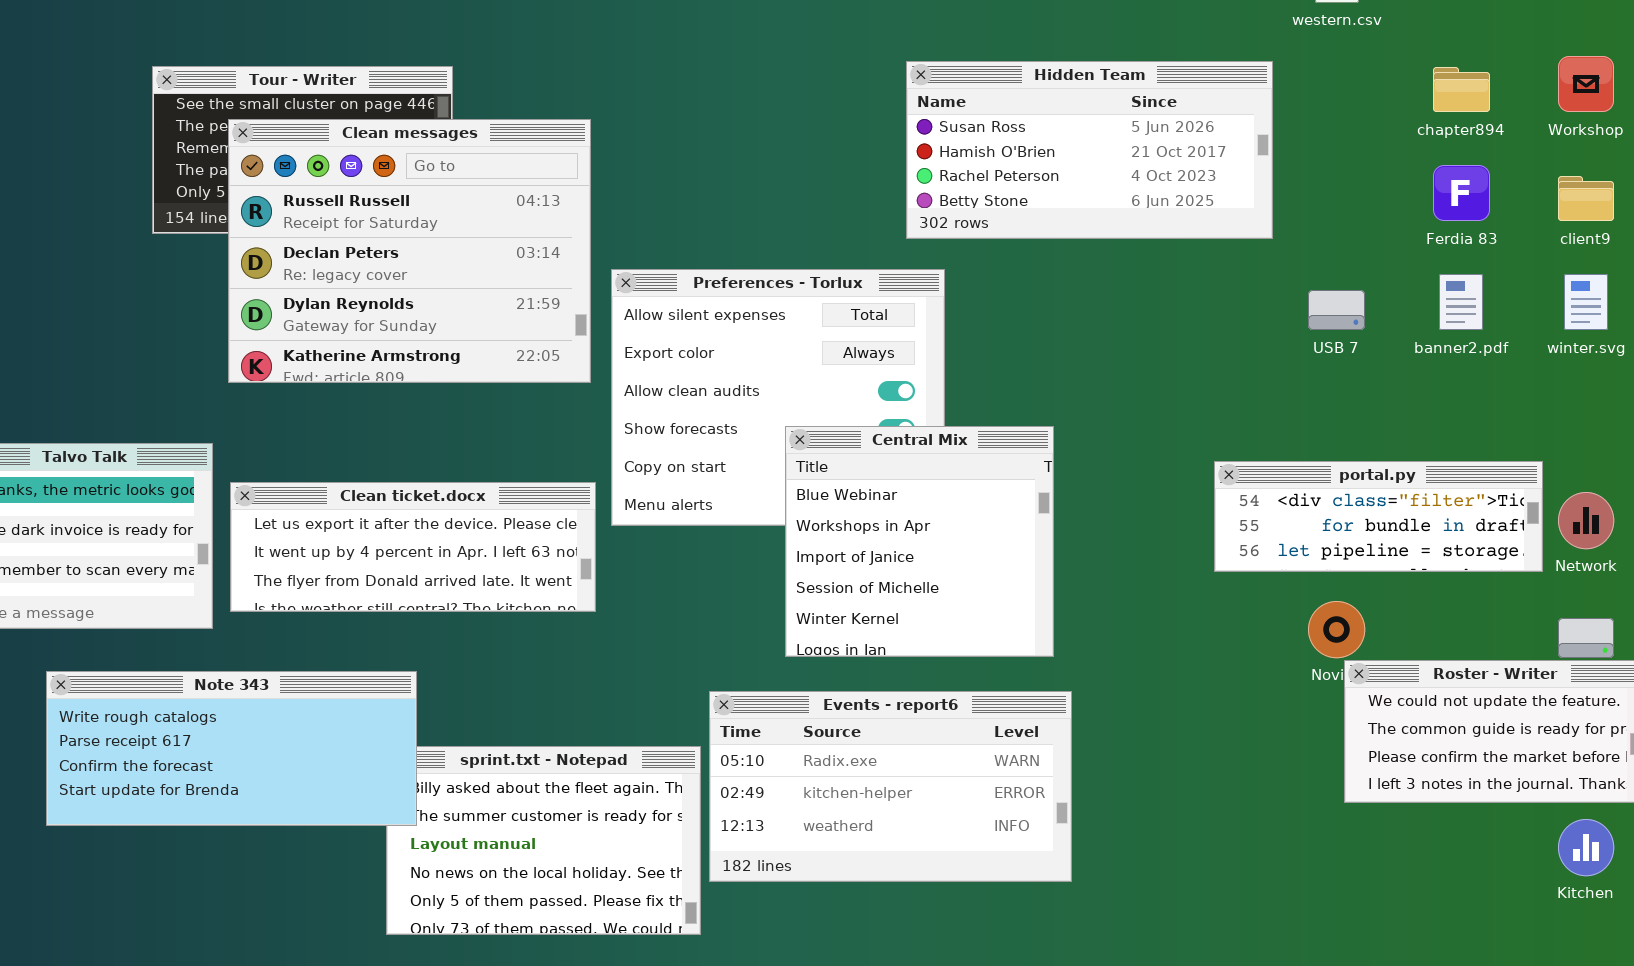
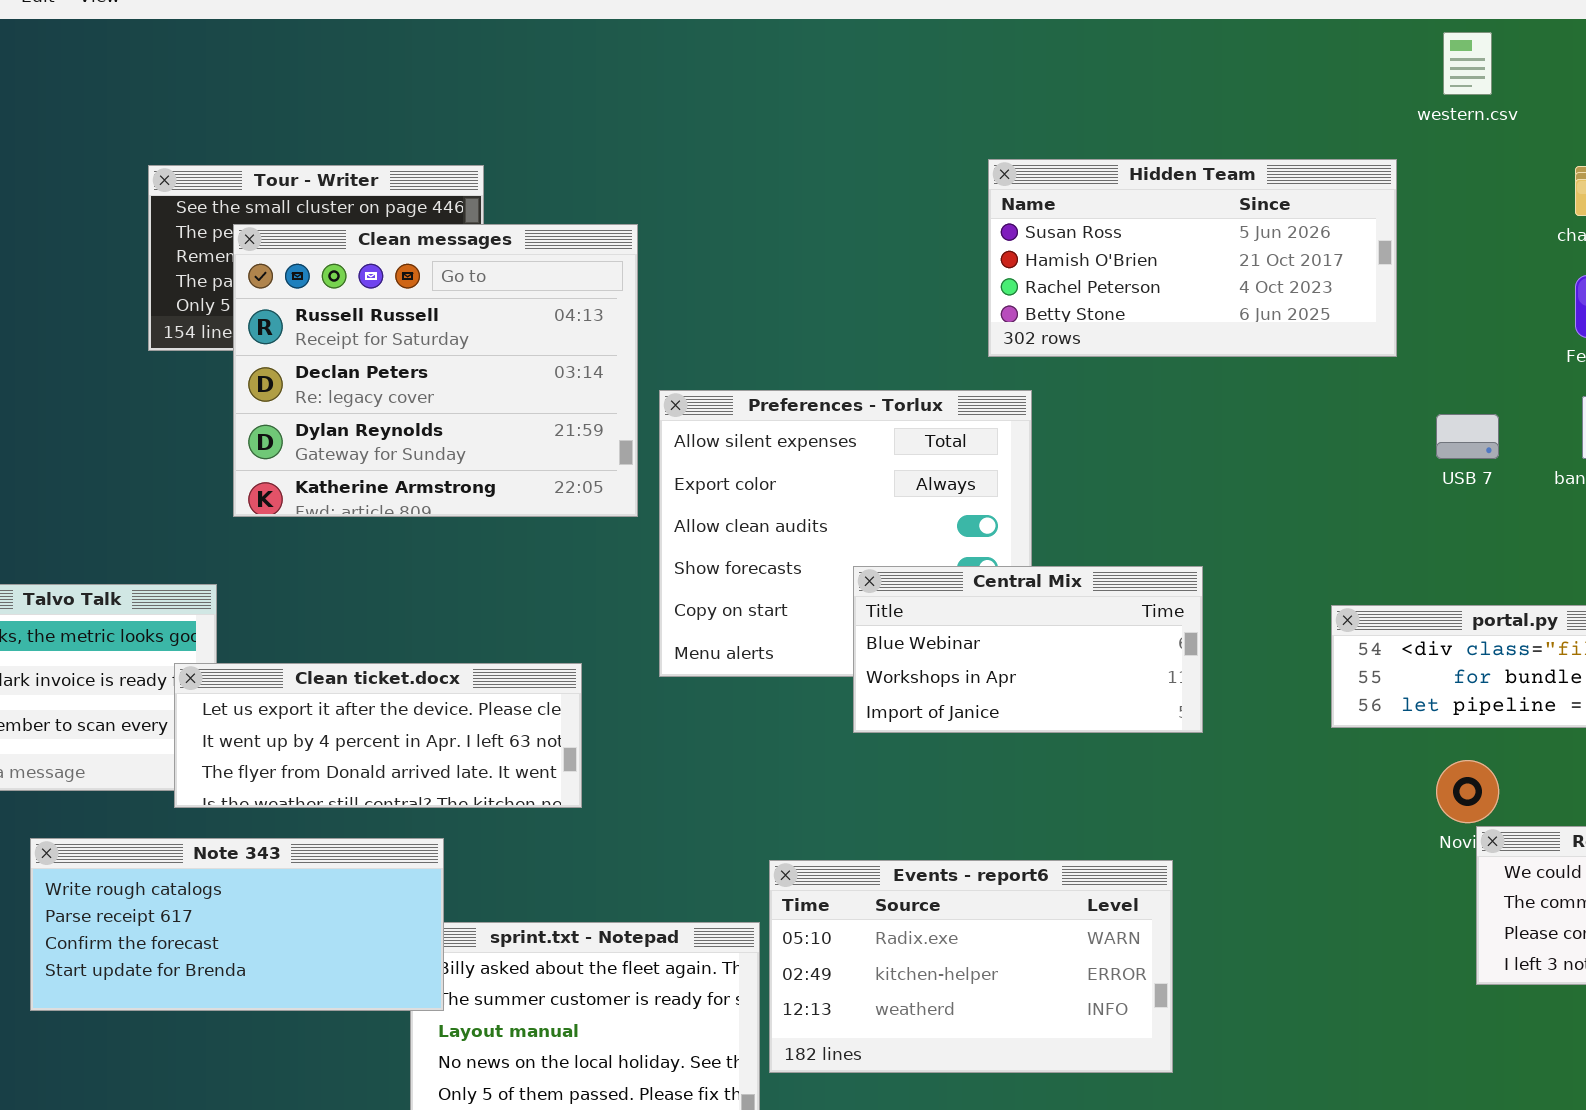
Central Mix: [785,426,1054,657] -> [853,566,1203,733], resized
Clean ticket.docx: [230,482,596,612] -> [174,663,582,808], moved

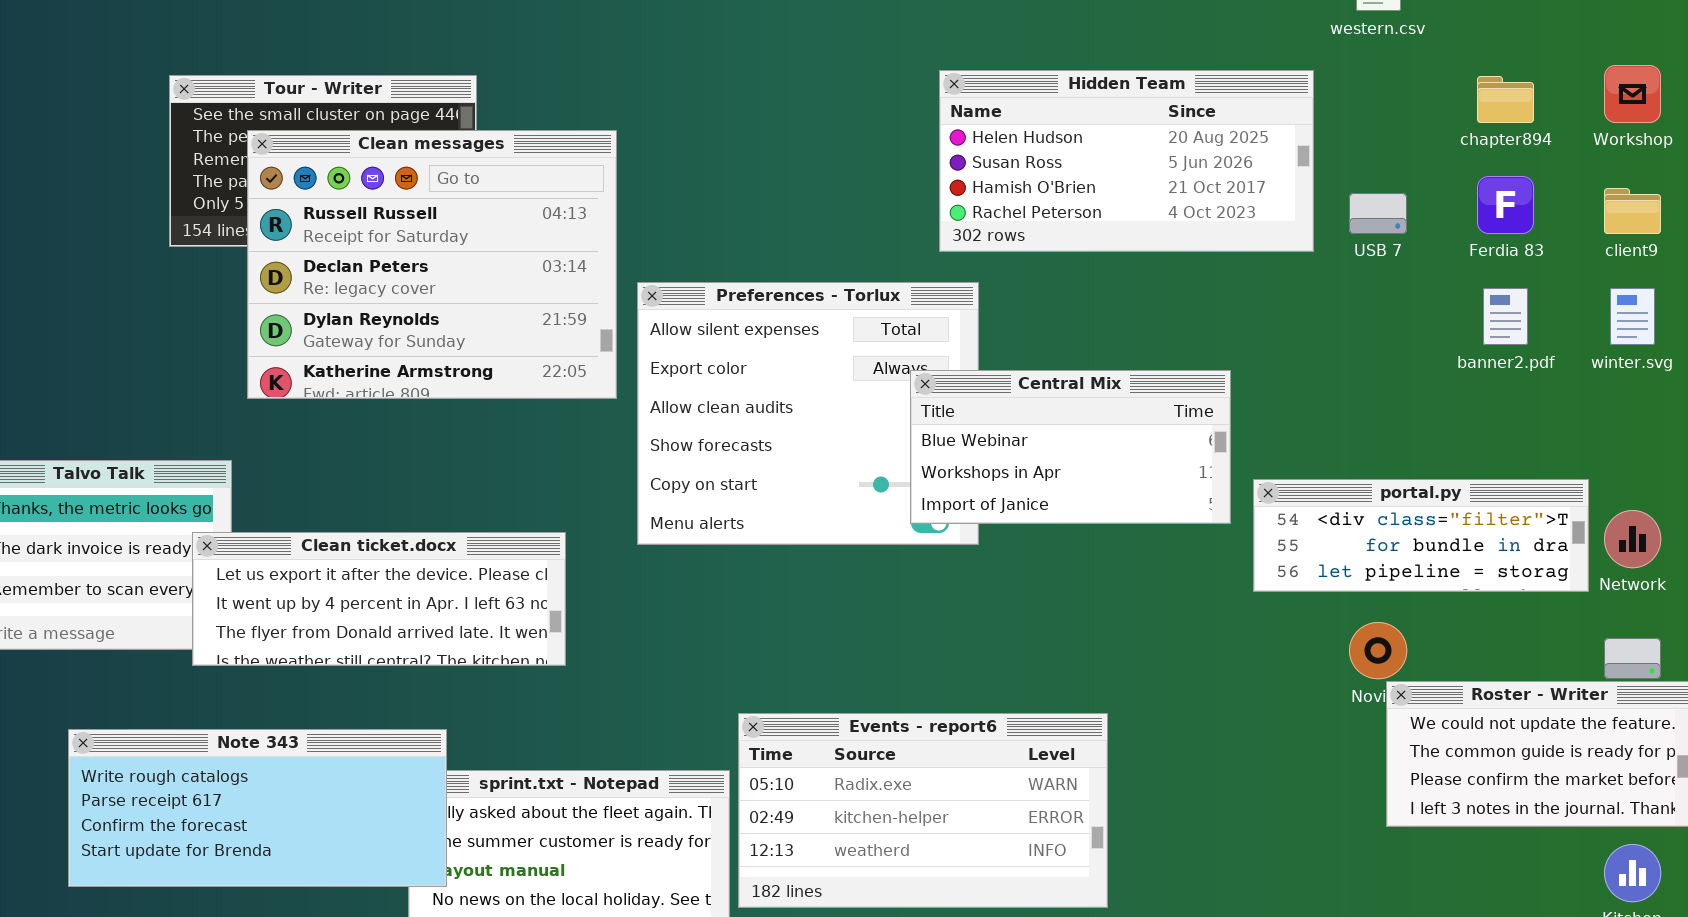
Hidden Team: [988,159,1397,357] -> [939,70,1314,252], scrolled up 1 row
USB 7: [1436,414,1499,459] -> [1349,193,1407,234], moved
Central Mix: [853,566,1203,733] -> [910,370,1231,524], moved
Note 343: [30,838,444,1011] -> [68,729,447,887], moved

